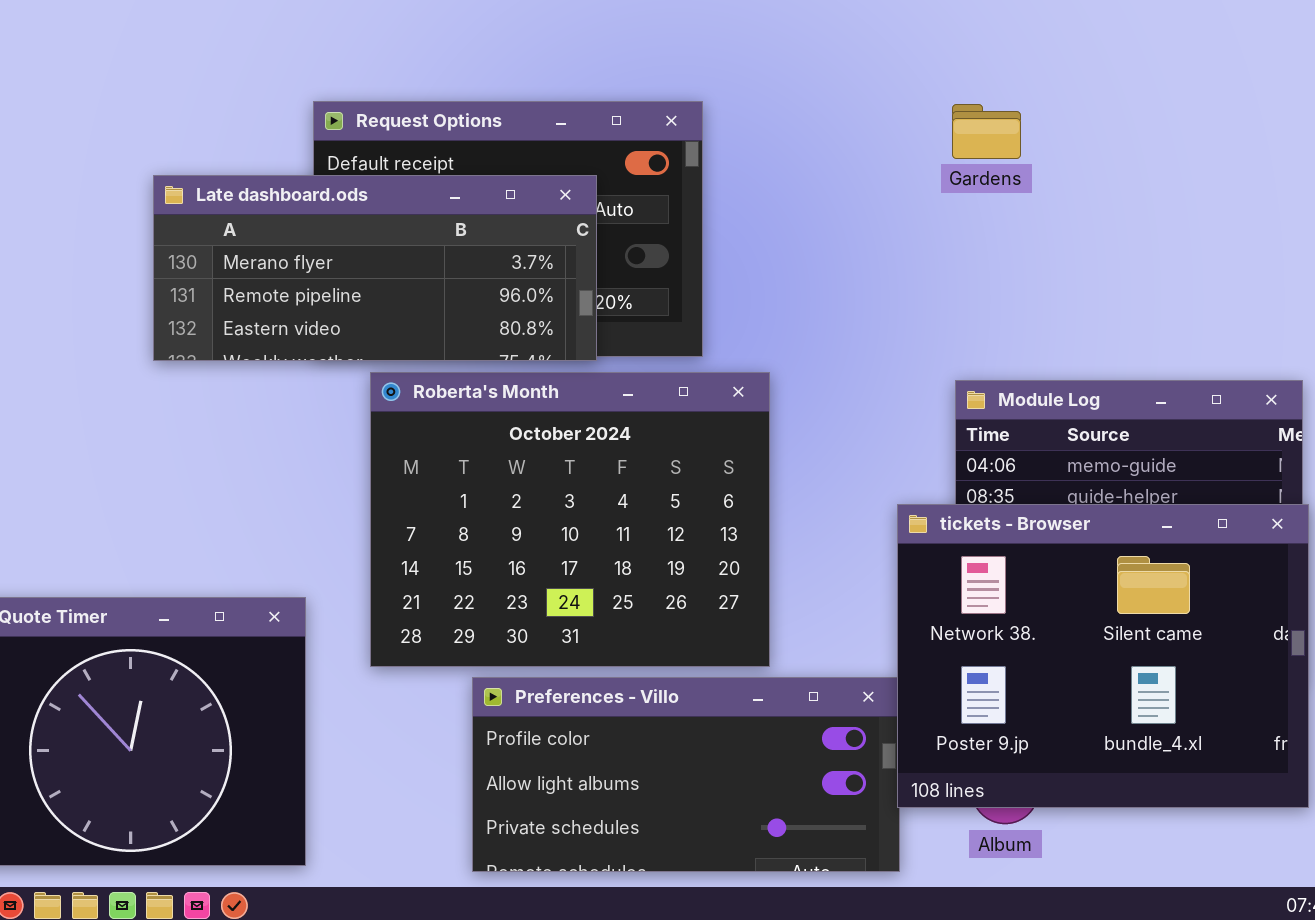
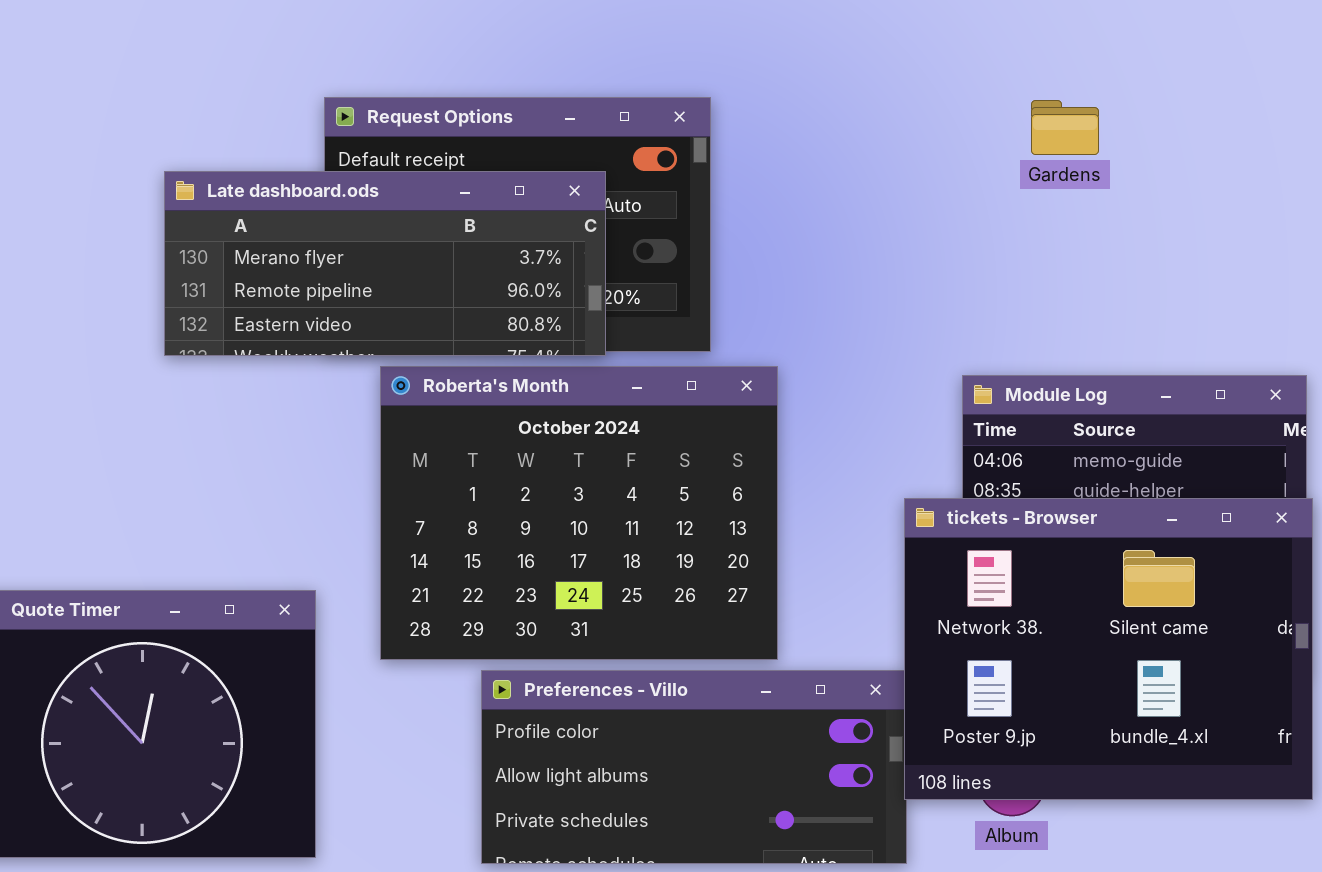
Gardens: [952,104,1021,159] -> [1031,100,1099,155], moved

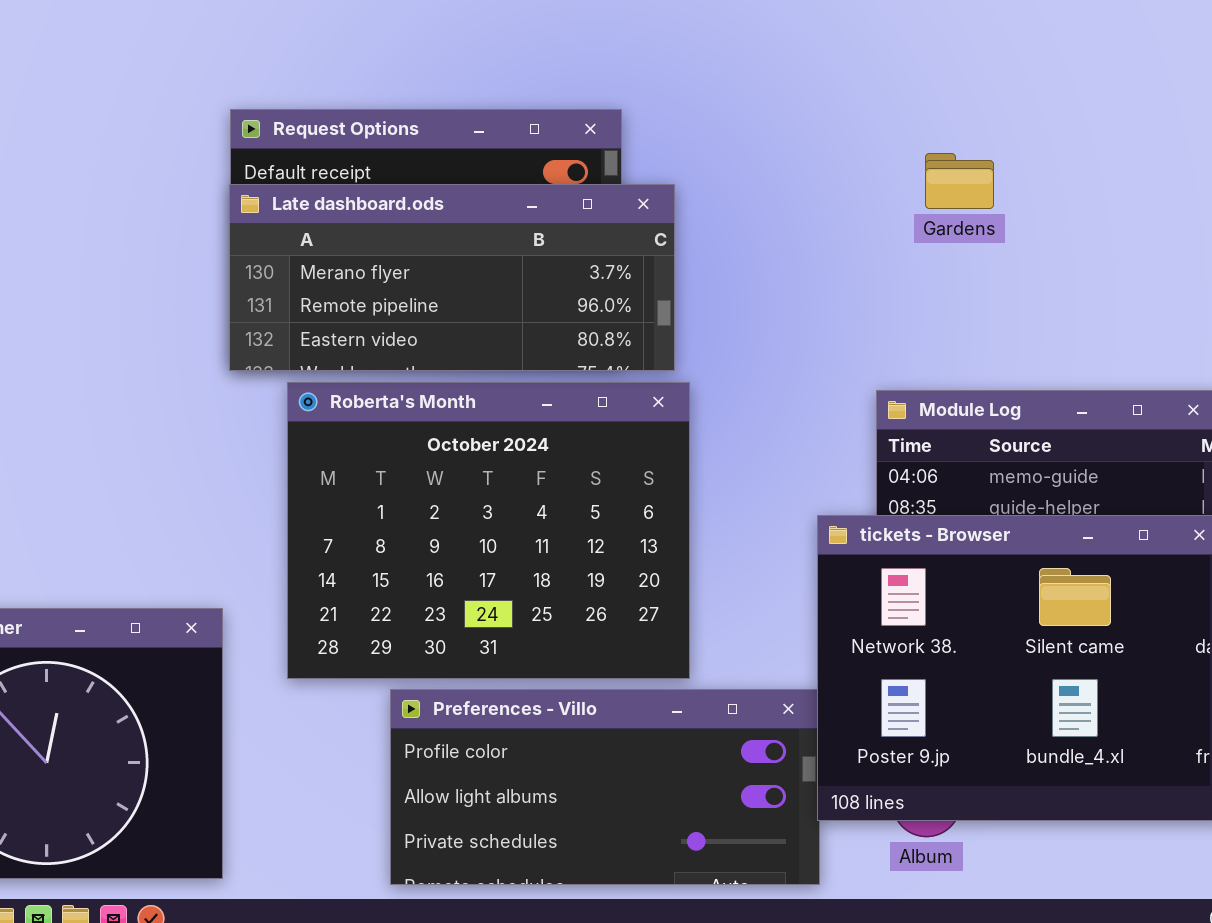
Gardens: [1031,100,1099,155] -> [925,153,994,209], moved
Late dashboard.ods: [164,171,606,356] -> [229,184,675,371], moved

